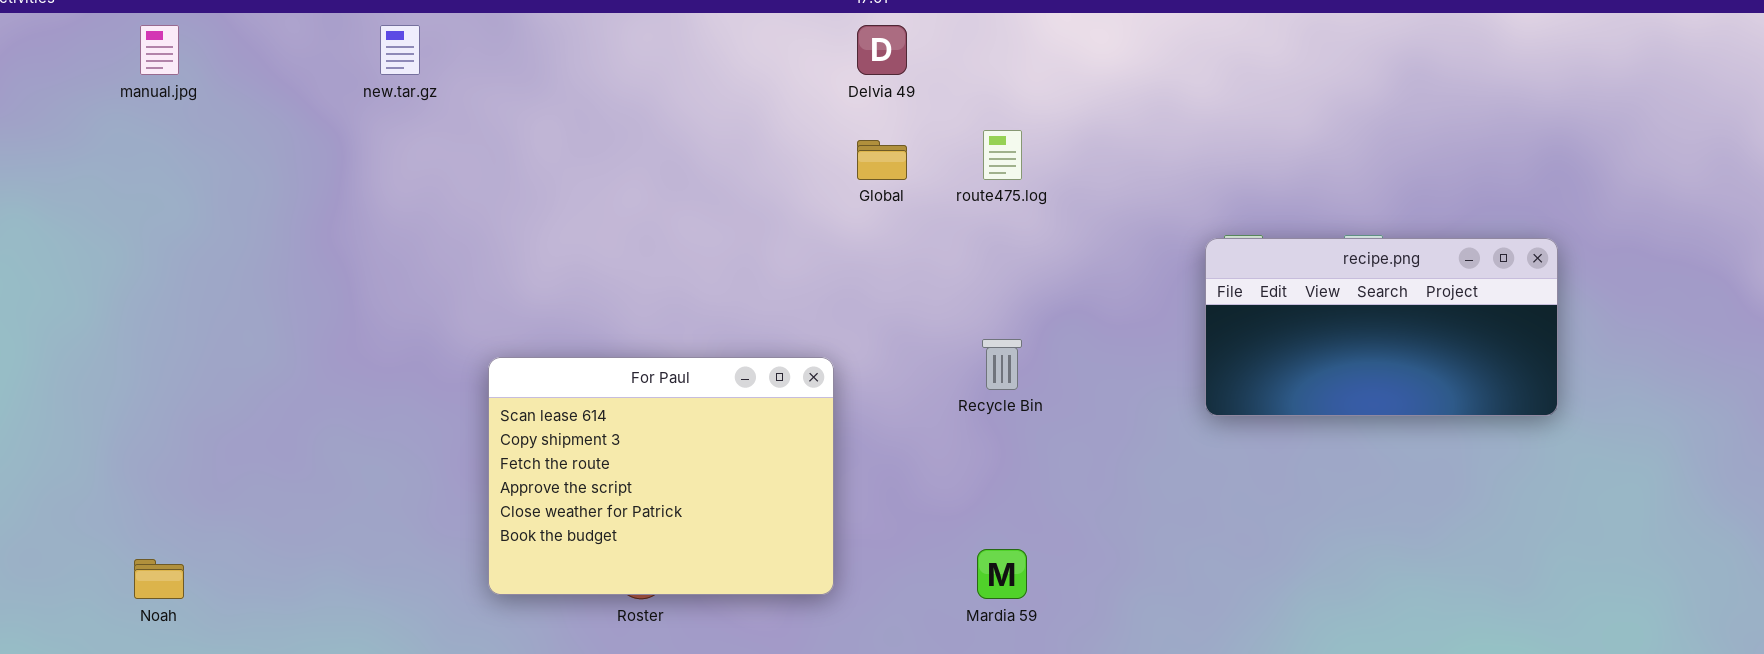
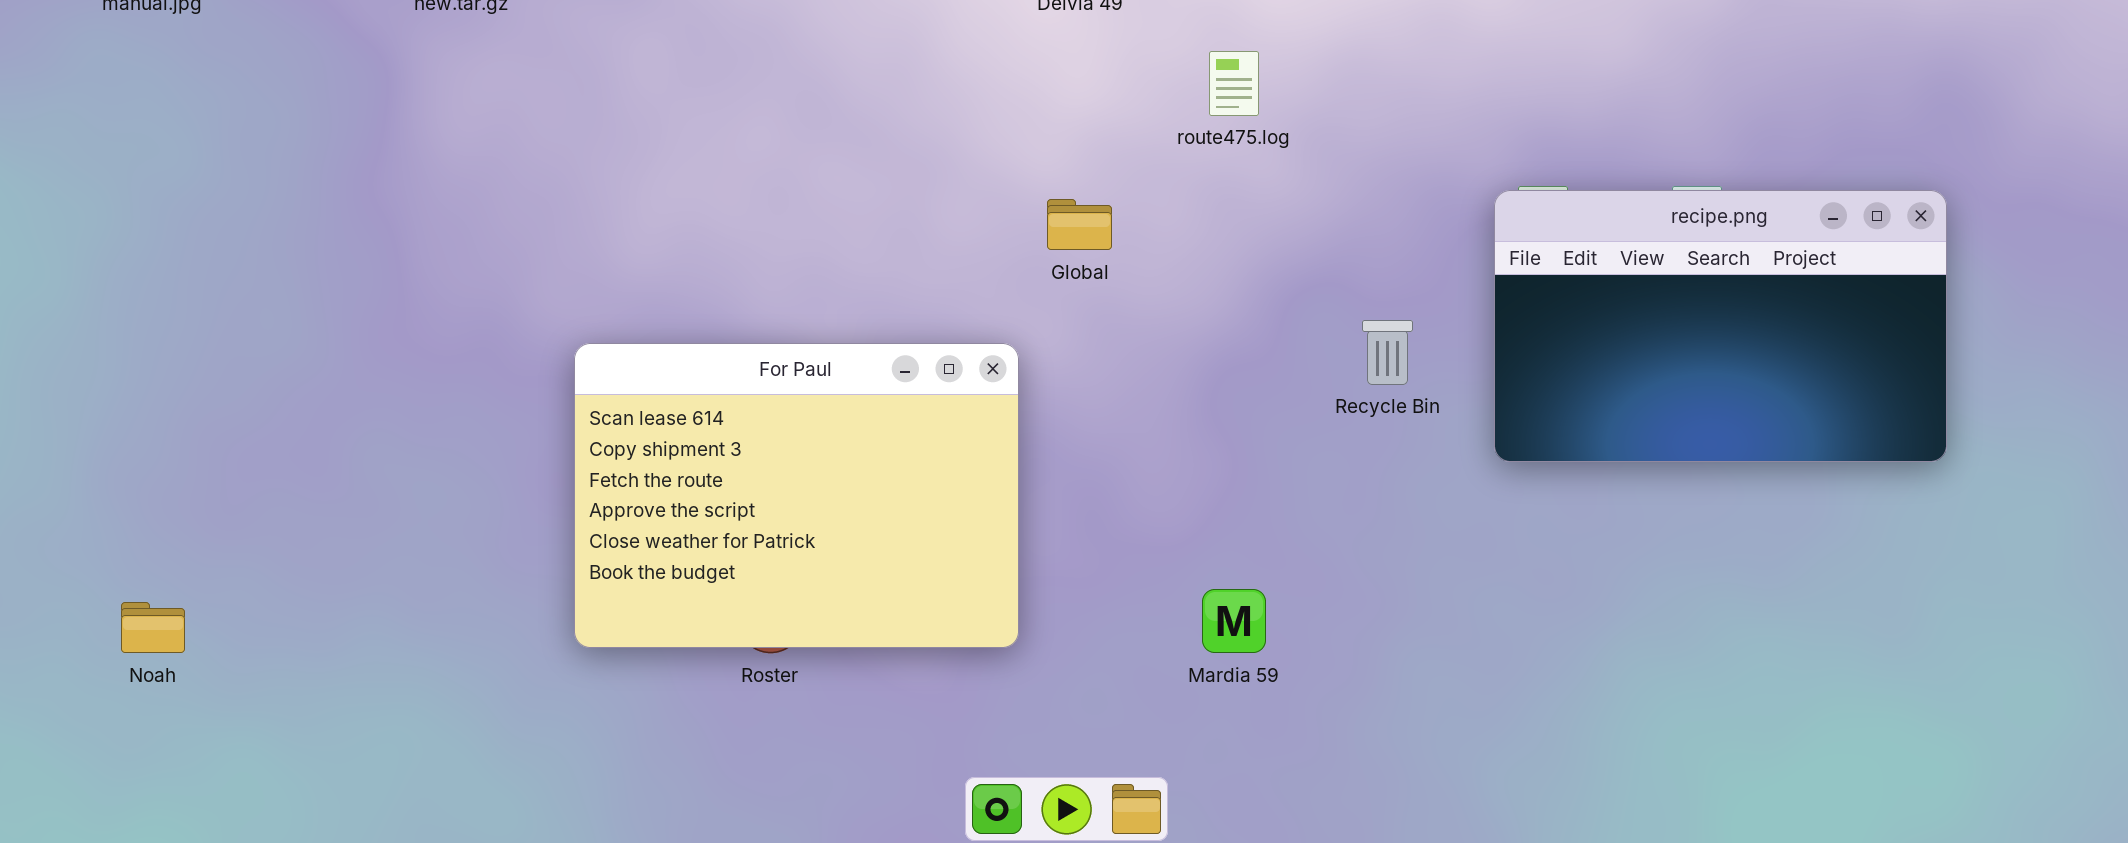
Global: [857,140,907,180] -> [1047,199,1112,250], moved
recipe.png: [1205,238,1558,416] -> [1494,190,1947,462], resized
Recycle Bin: [982,339,1022,390] -> [1362,320,1413,385], moved

